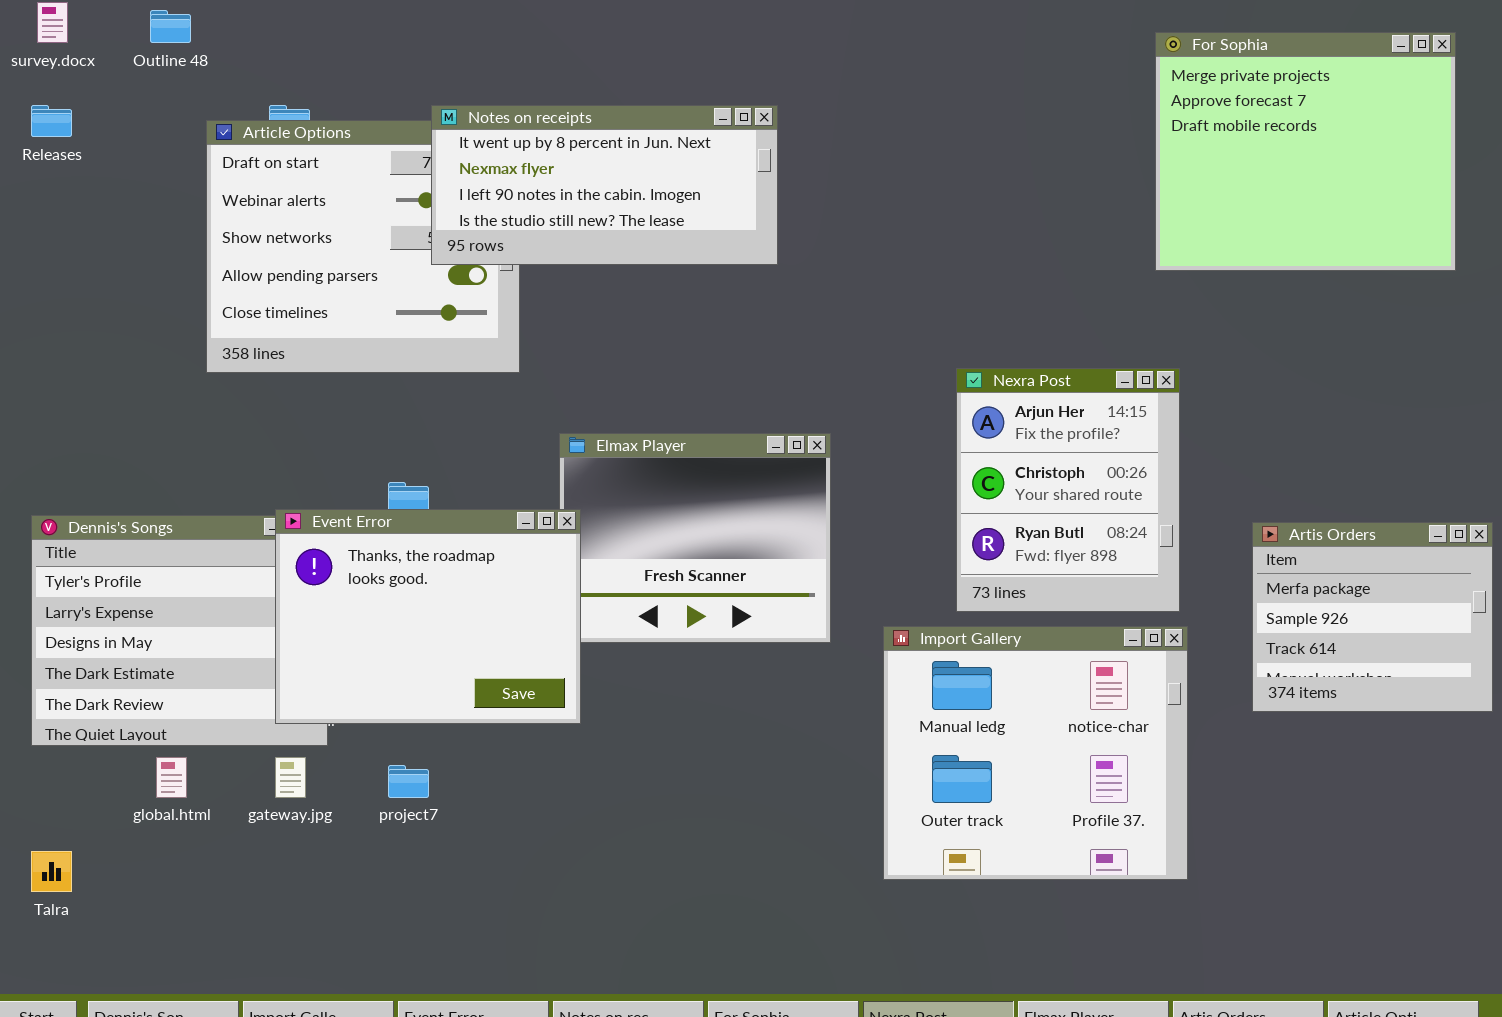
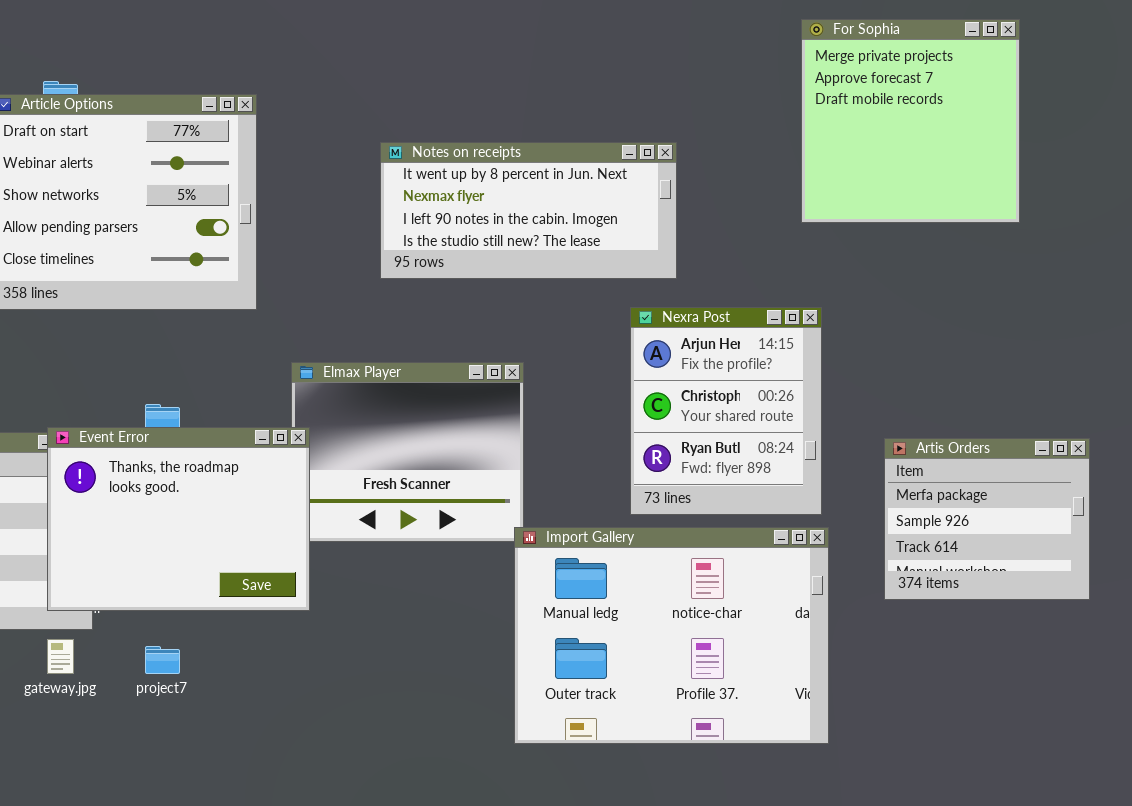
For Sophia: [1155,32,1456,271] -> [801,19,1020,223], resized
Notes on receipts: [431,105,778,265] -> [380,142,677,279], moved
Import Gallery: [883,626,1188,880] -> [514,527,829,744], resized

